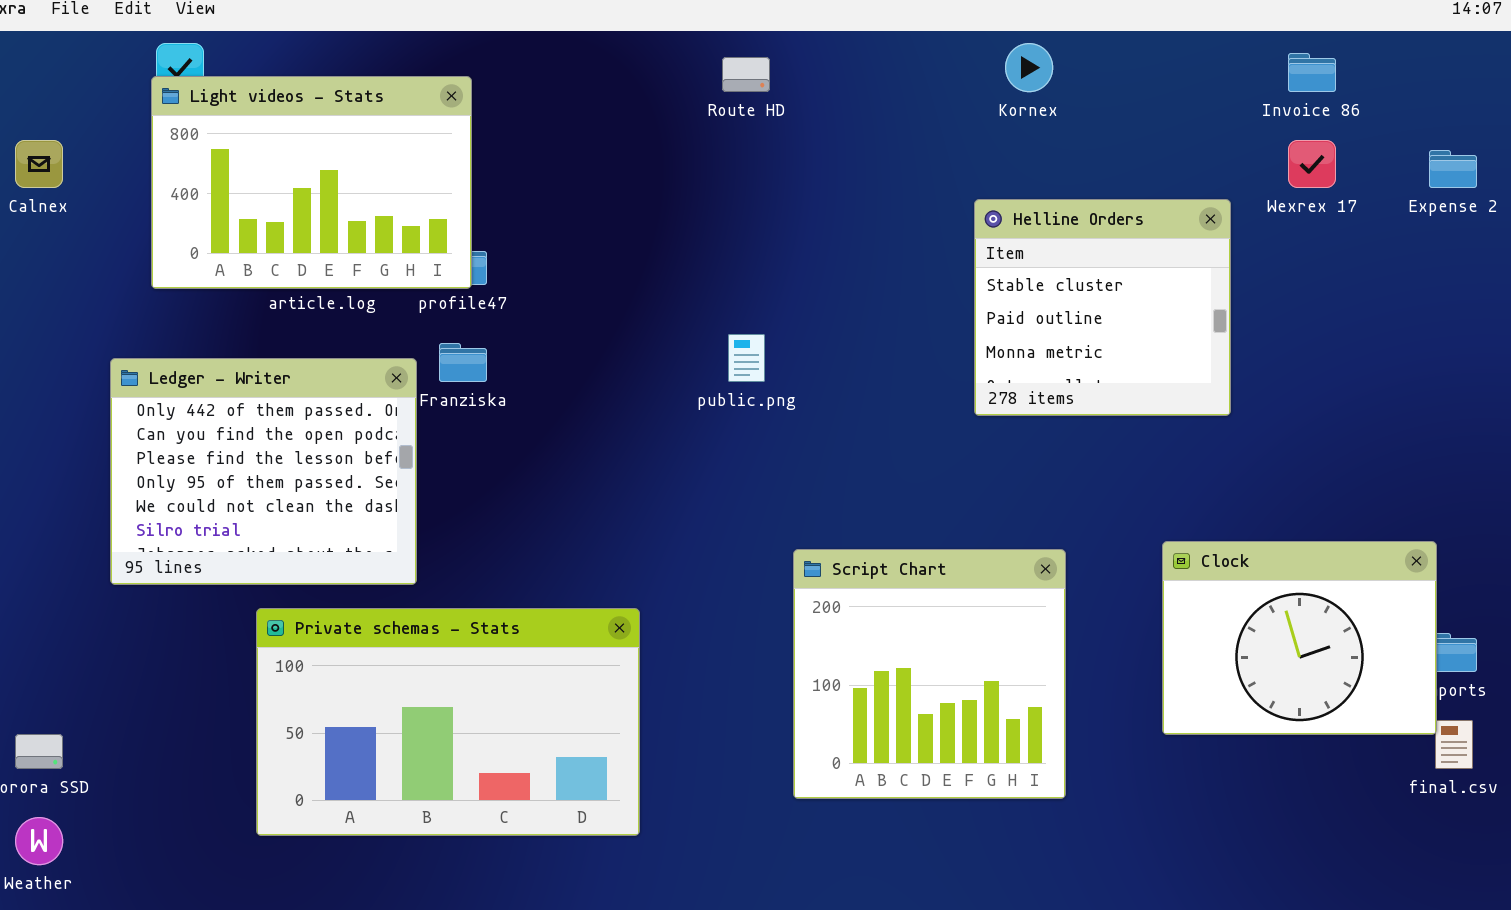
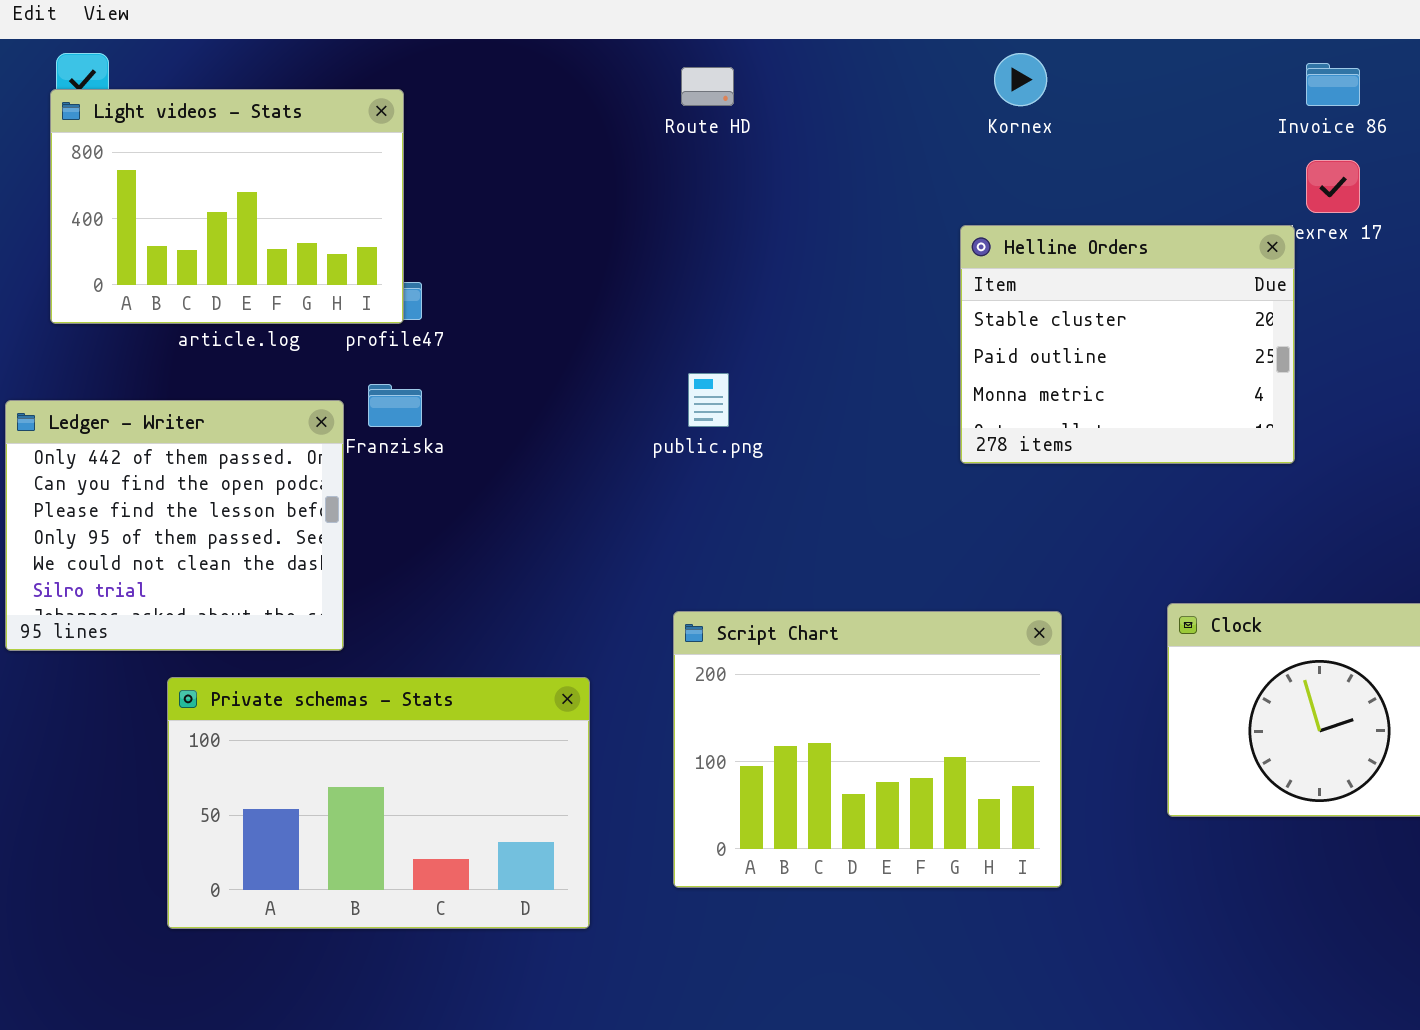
Helline Orders: [974,199,1231,416] -> [960,225,1295,464], resized
Script Chart: [793,549,1066,799] -> [673,611,1062,888], resized

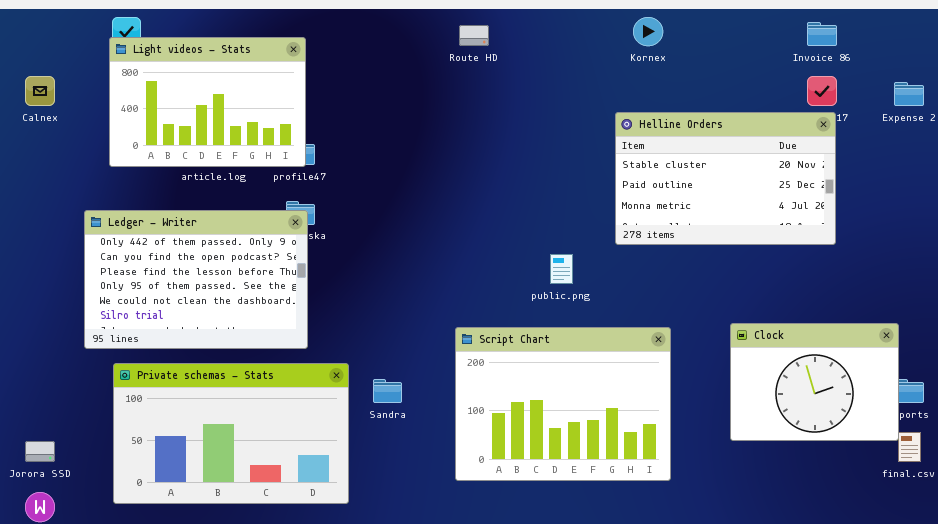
Helline Orders: [960,225,1295,464] -> [615,112,836,245], resized
public.png: [688,373,729,427] -> [550,254,573,284], moved
Ledger - Writer: [5,400,344,651] -> [84,210,308,349], resized
Private schemas - Stats: [167,677,590,929] -> [113,363,349,504], moved

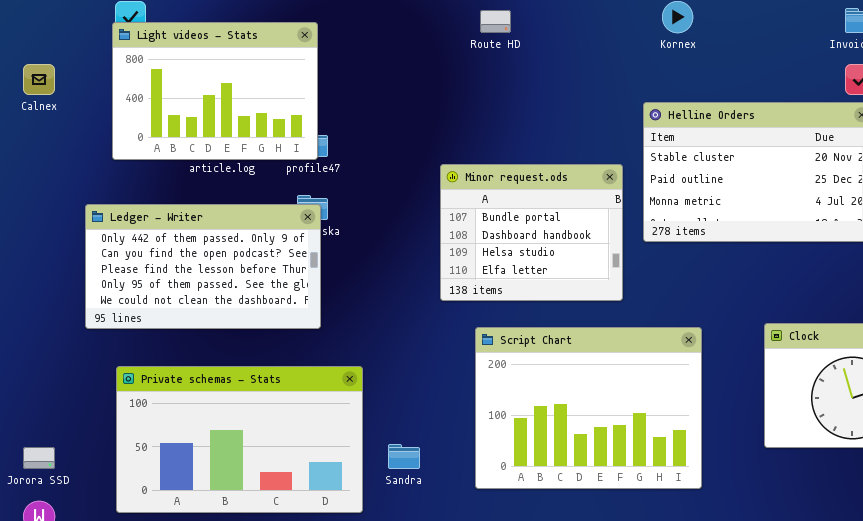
Minor request.ods: none -> [440,164,623,301], opened
Ledger - Writer: [84,210,308,349] -> [85,204,321,329], resized
Sandra: [373,379,402,403] -> [388,444,420,469], moved

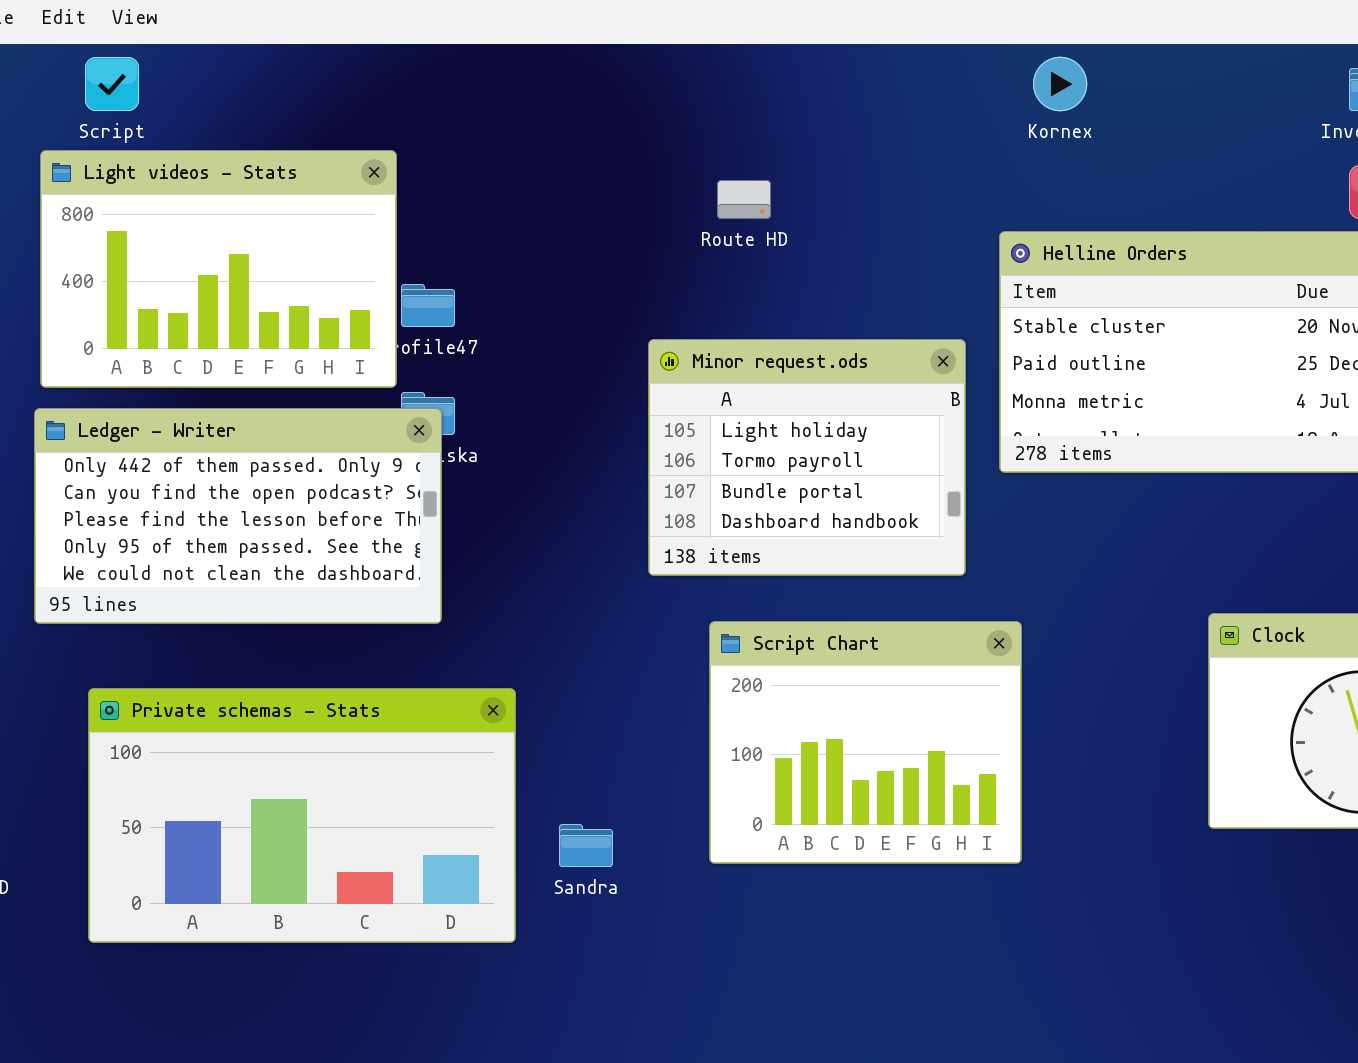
Route HD: [480,10,511,33] -> [717,180,771,219], moved
Light videos - Stats: [112,22,318,160] -> [40,150,397,388], moved
Minor request.ods: [440,164,623,301] -> [648,339,966,576], scrolled up 2 rows
Script Chart: [475,327,702,489] -> [709,621,1022,864], resized

